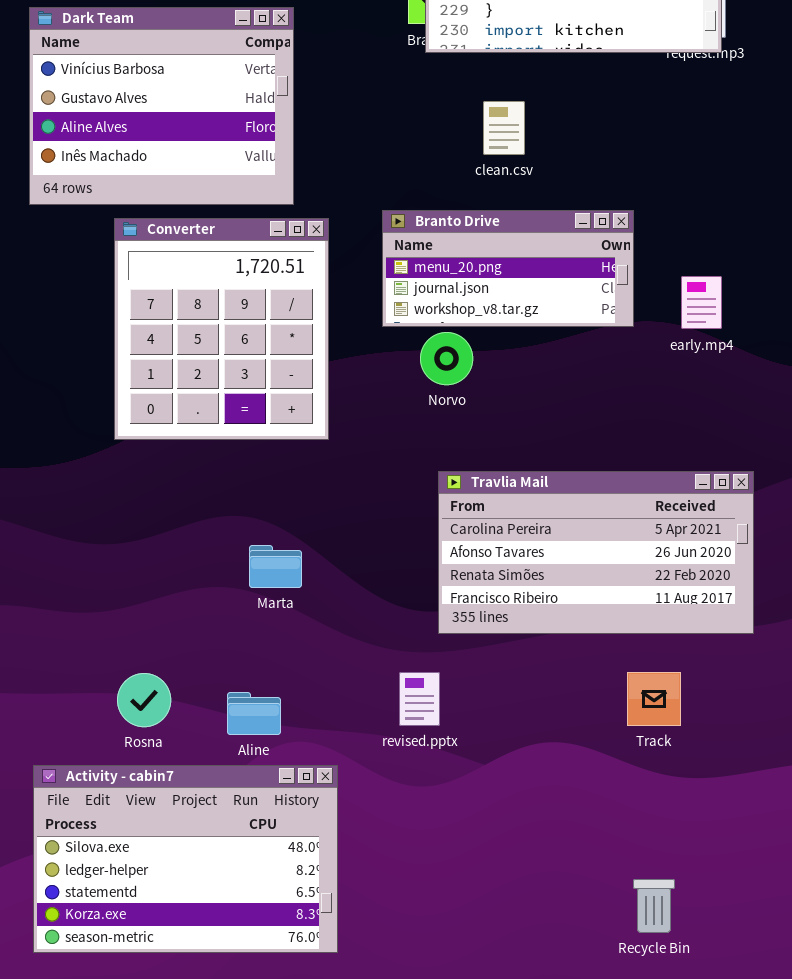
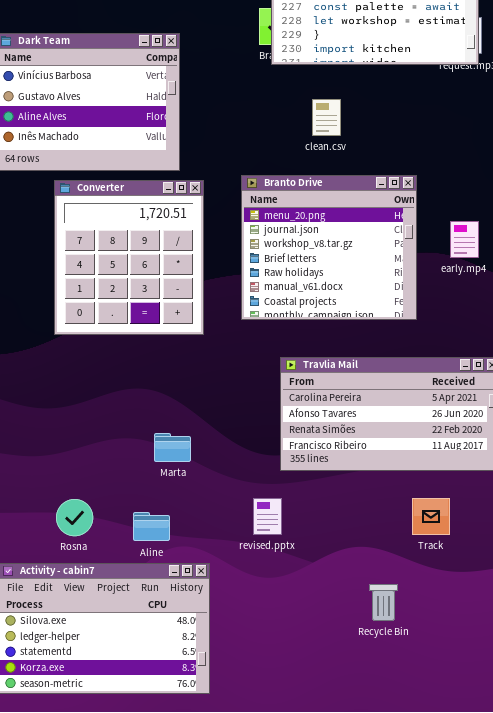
Branto Drive: [382,210,634,327] -> [241,175,417,320], resized
Marta: [249,545,302,588] -> [154,433,191,462], moved
Recycle Bin: [633,879,675,933] -> [369,584,398,621], moved

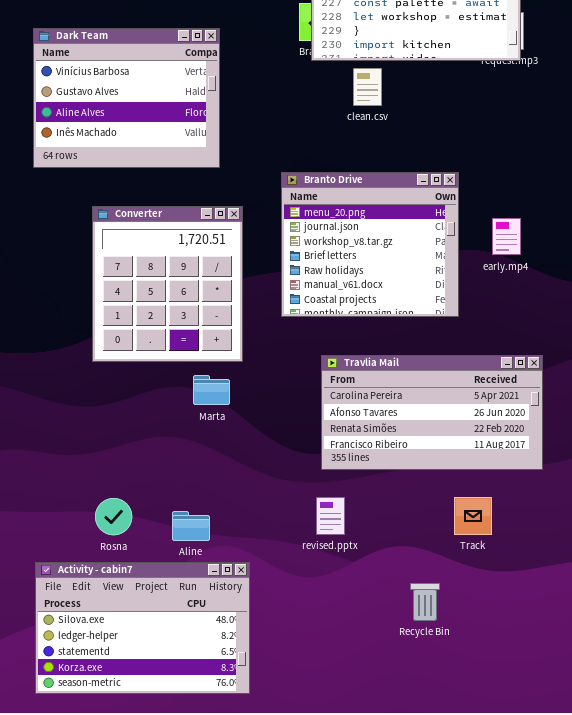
clean.csv: [312,99,341,136] -> [353,68,382,106], moved
Converter: [54,180,204,335] -> [92,206,243,362], moved
Marta: [154,433,191,462] -> [193,375,230,405], moved
revised.pptx: [253,498,282,535] -> [316,497,345,535], moved

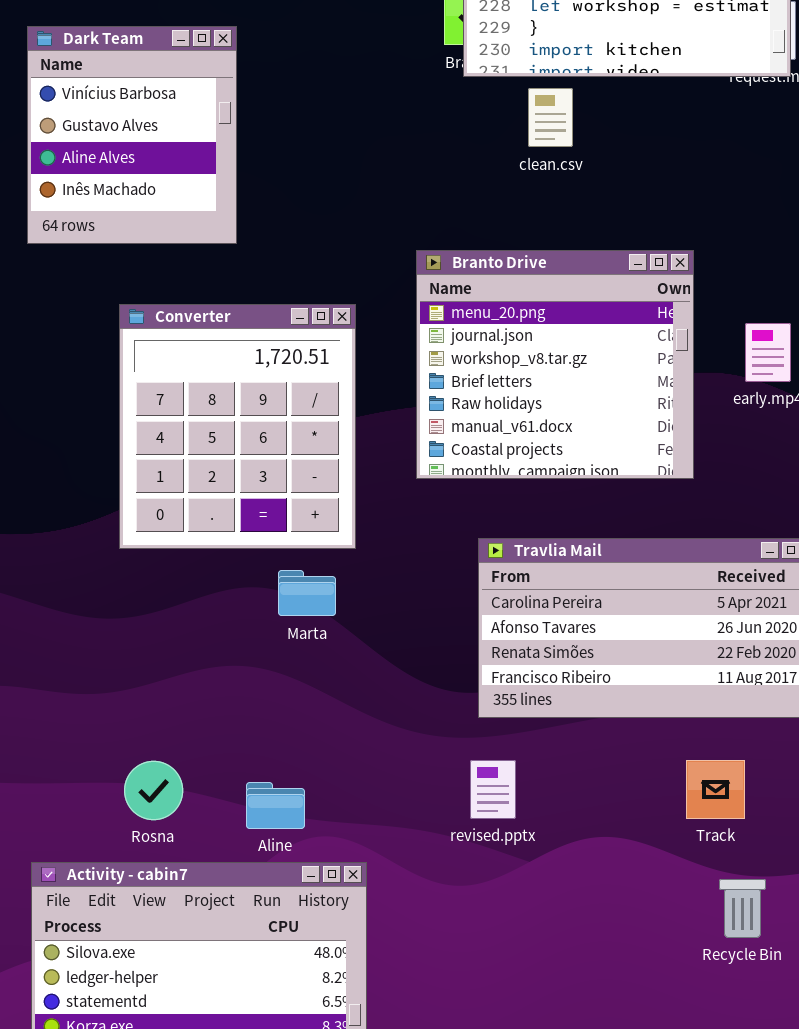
Dark Team: [33,28,220,168] -> [27,26,237,244], resized
Recycle Bin: [410,583,440,621] -> [719,879,766,938], moved

